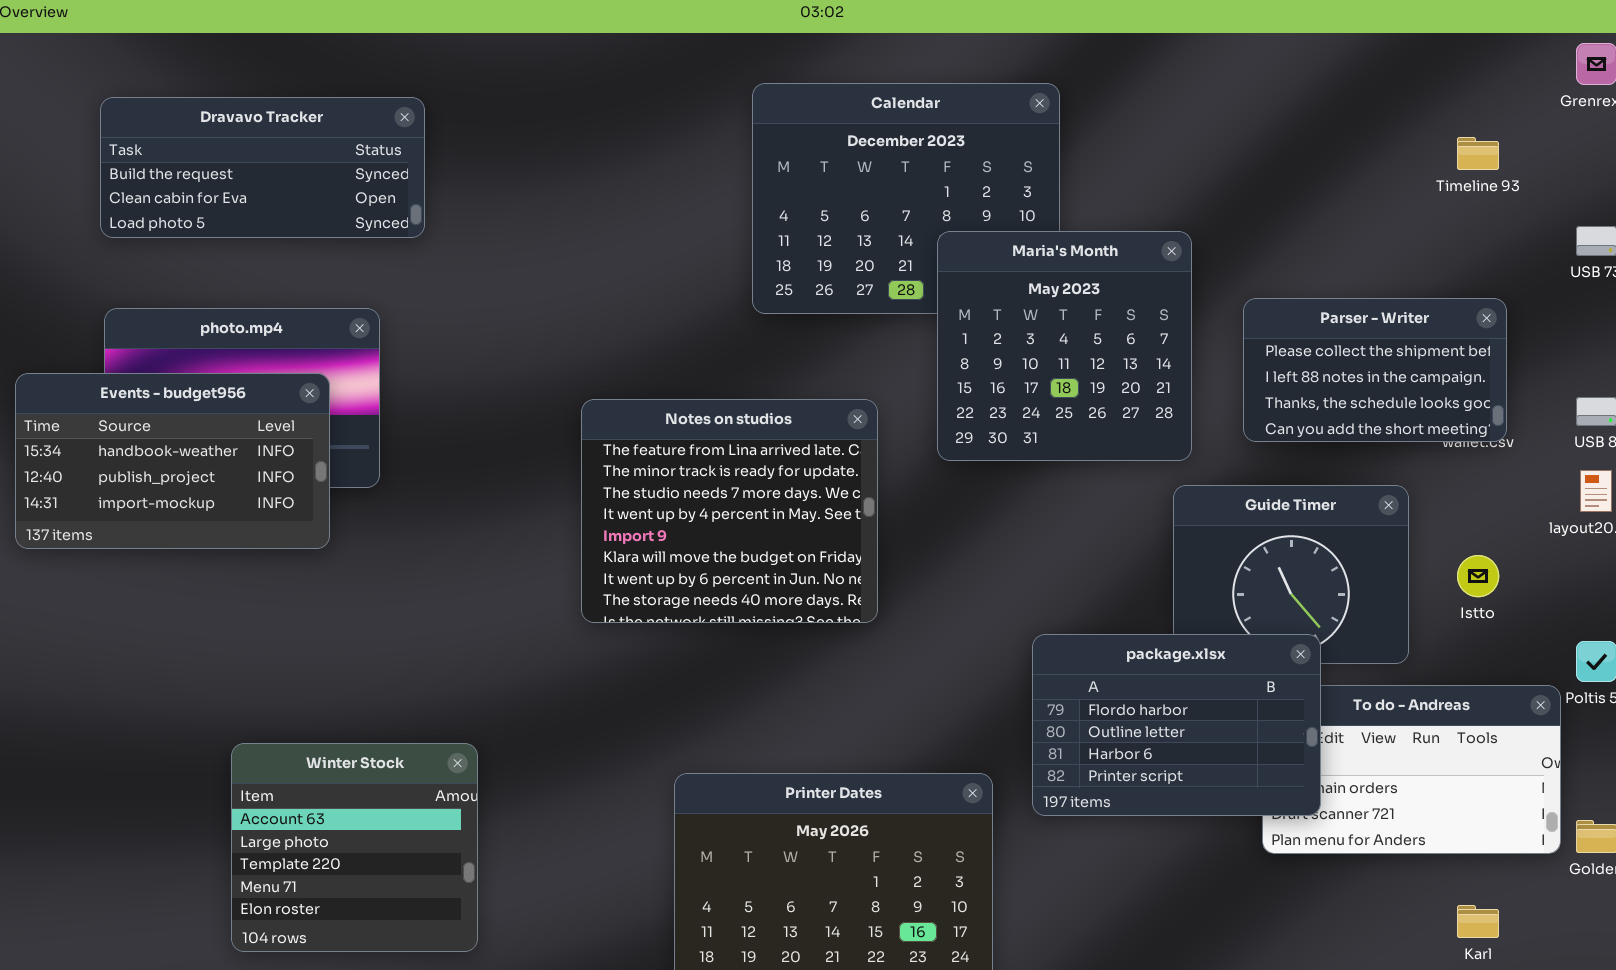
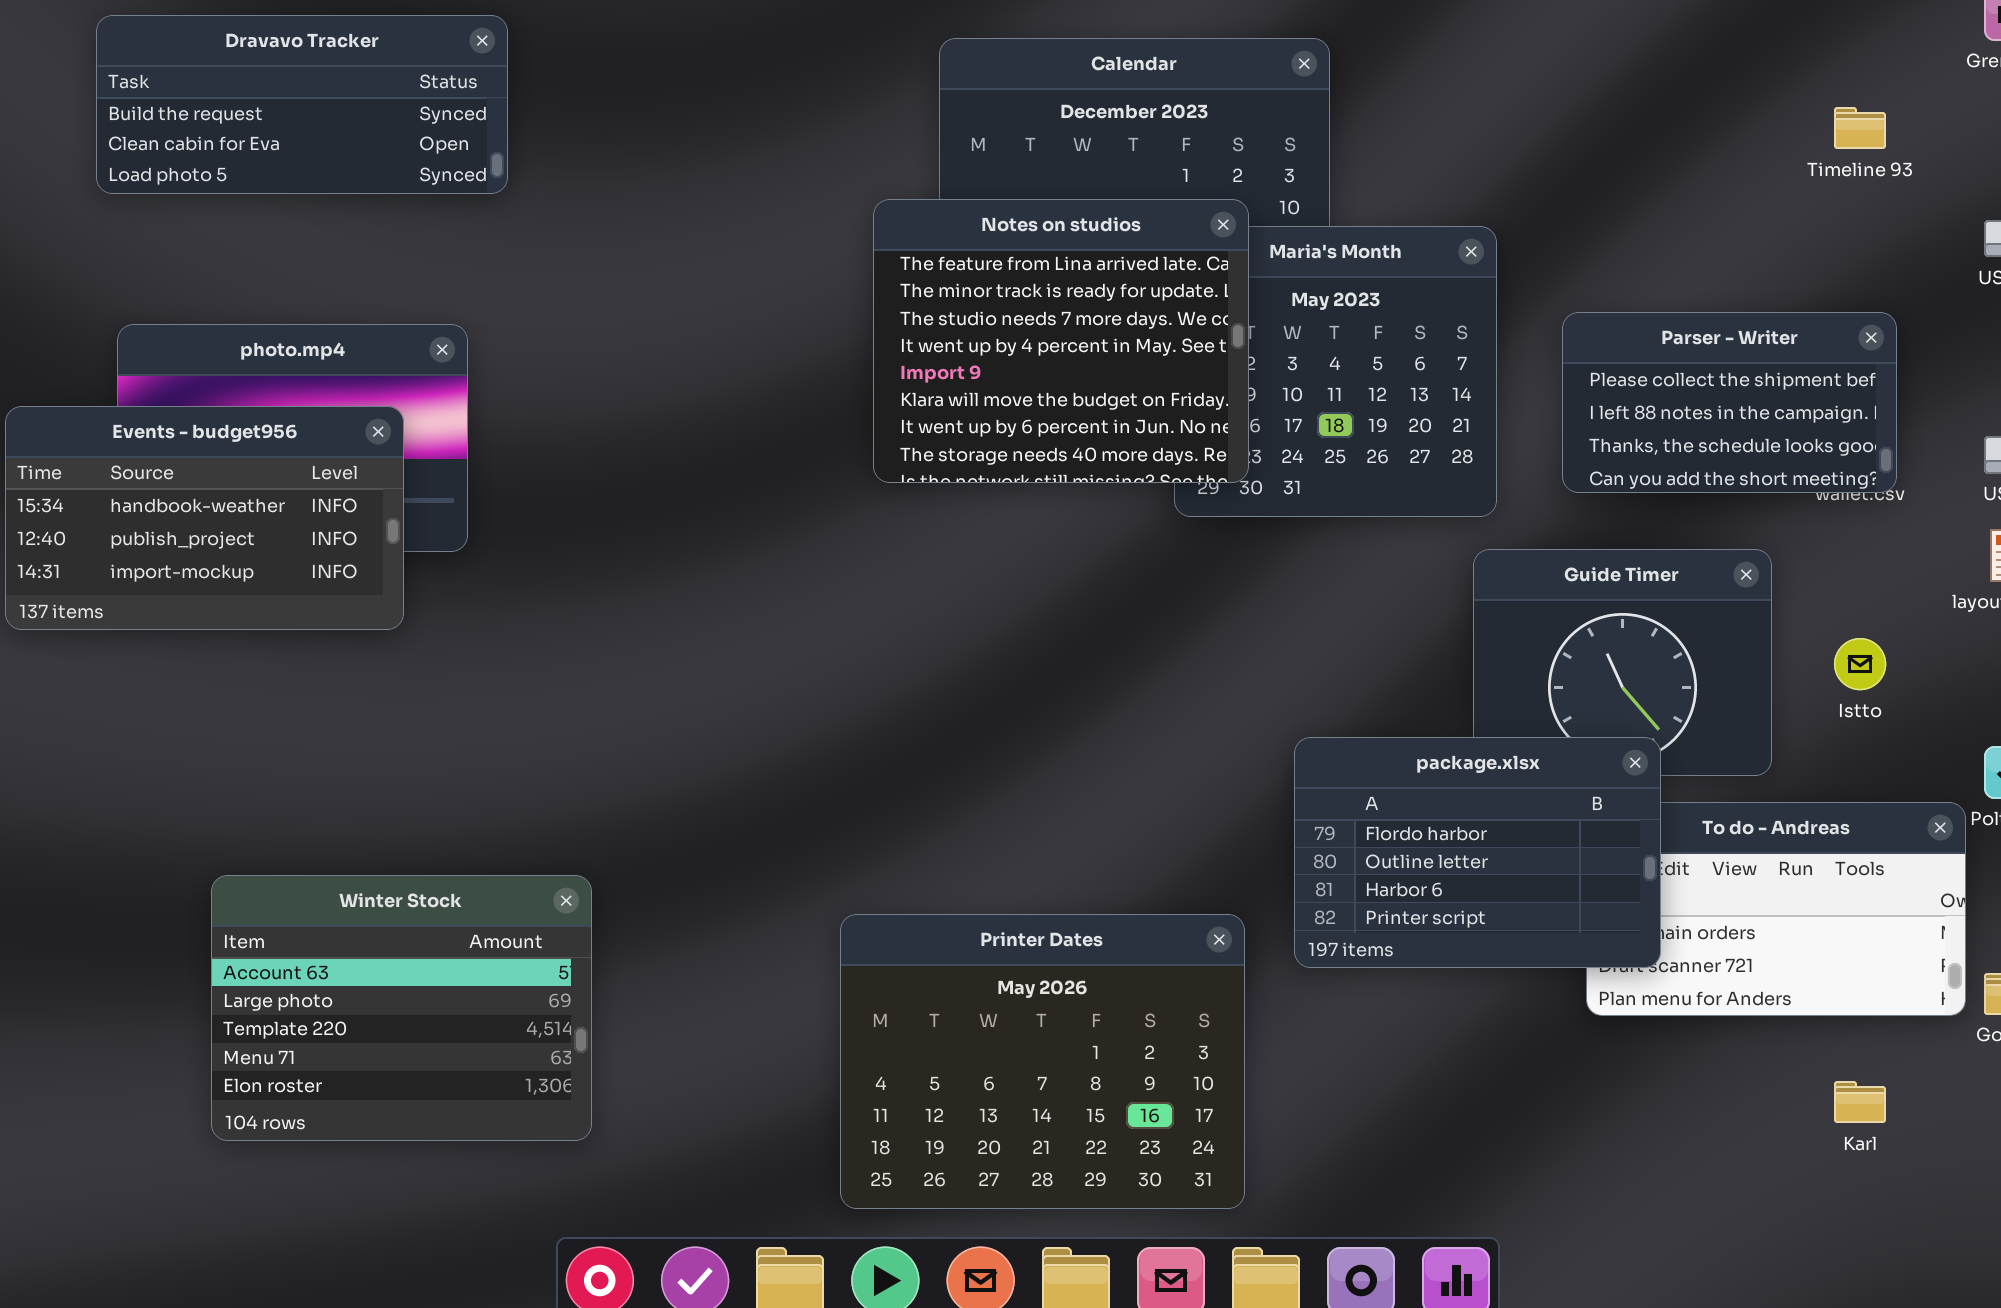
Dravavo Tracker: [100,97,425,238] -> [96,15,508,194], moved
Notes on studios: [581,399,878,623] -> [873,199,1249,483], moved
Winter Stock: [231,743,478,952] -> [211,875,592,1141], resized

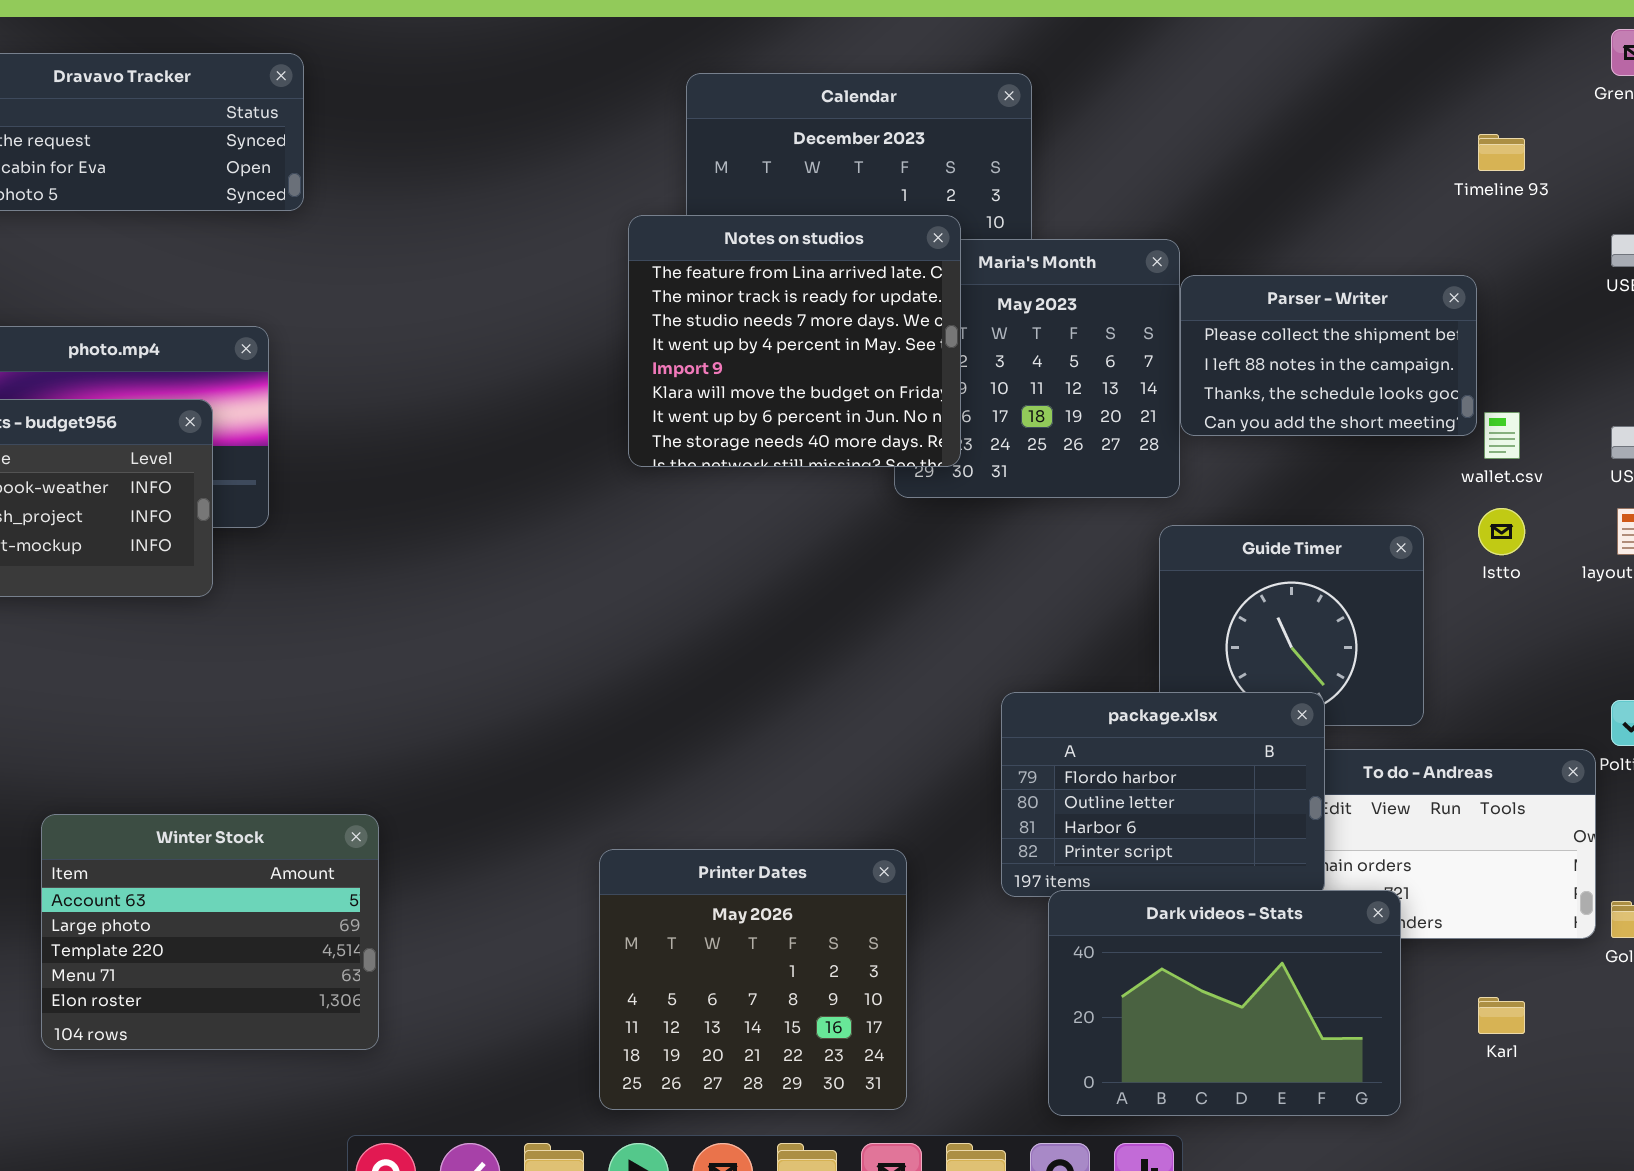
Parser - Writer: [1562,312,1897,493] -> [1180,275,1477,436], moved
Istto: [1834,638,1886,690] -> [1478,508,1525,555], moved
Printer Dates: [840,914,1245,1209] -> [599,849,907,1110], resized
Dark videos - Stats: none -> [1048,890,1401,1116], opened

